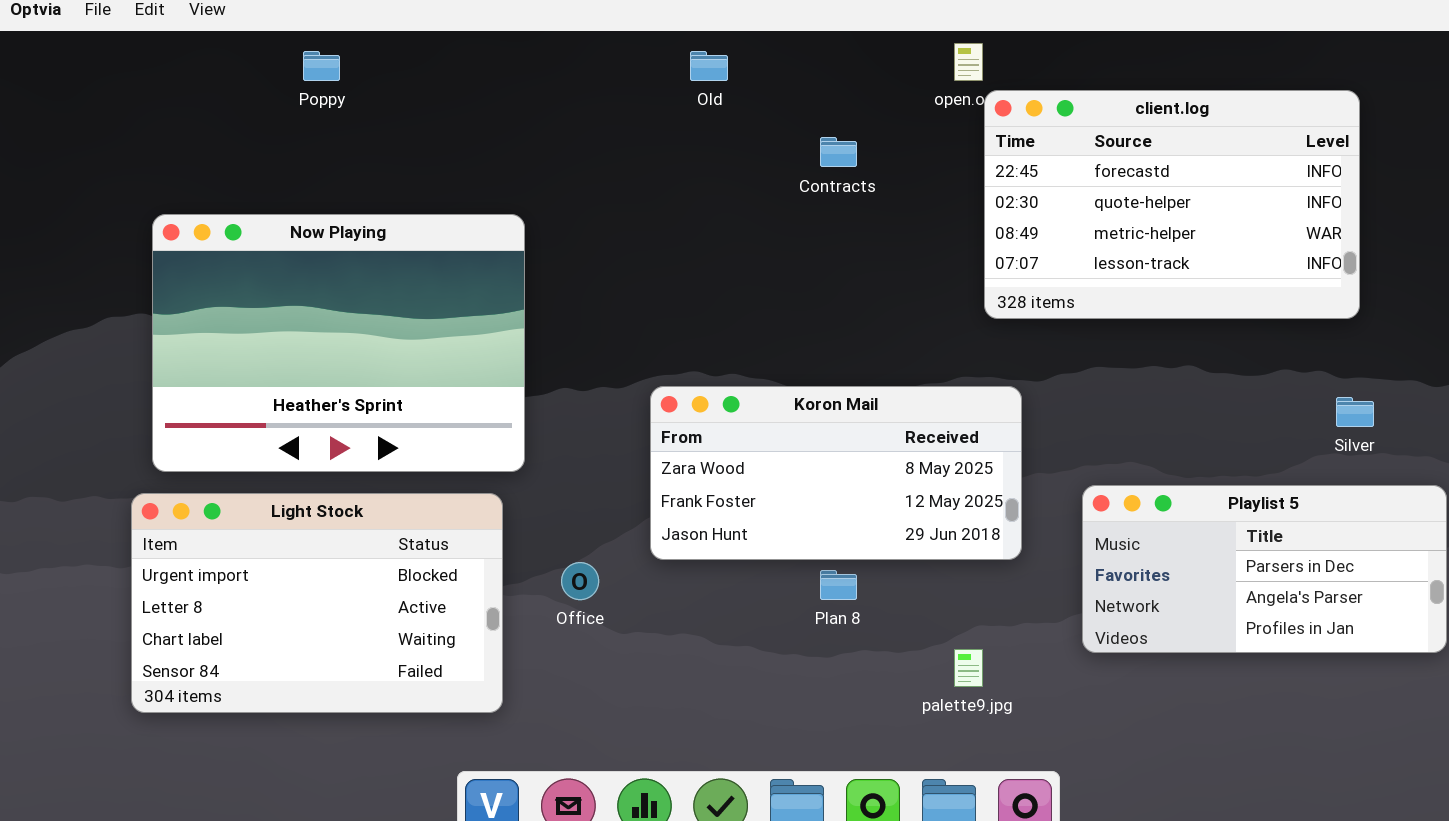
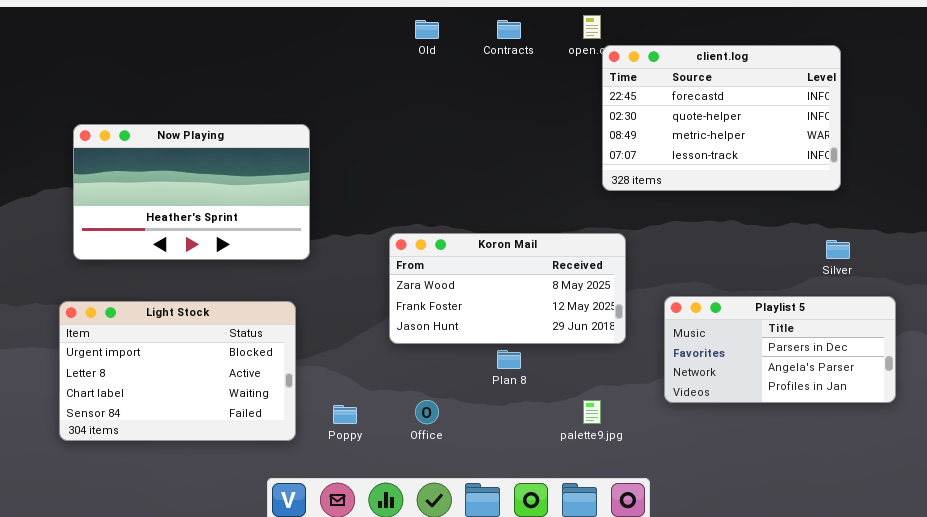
Poppy: [303,51,340,81] -> [333,405,357,424], moved
Contracts: [820,137,857,167] -> [497,20,521,39], moved
Now Playing: [152,214,525,472] -> [73,124,310,260], resized
Office: [561,562,599,600] -> [415,400,439,424], moved

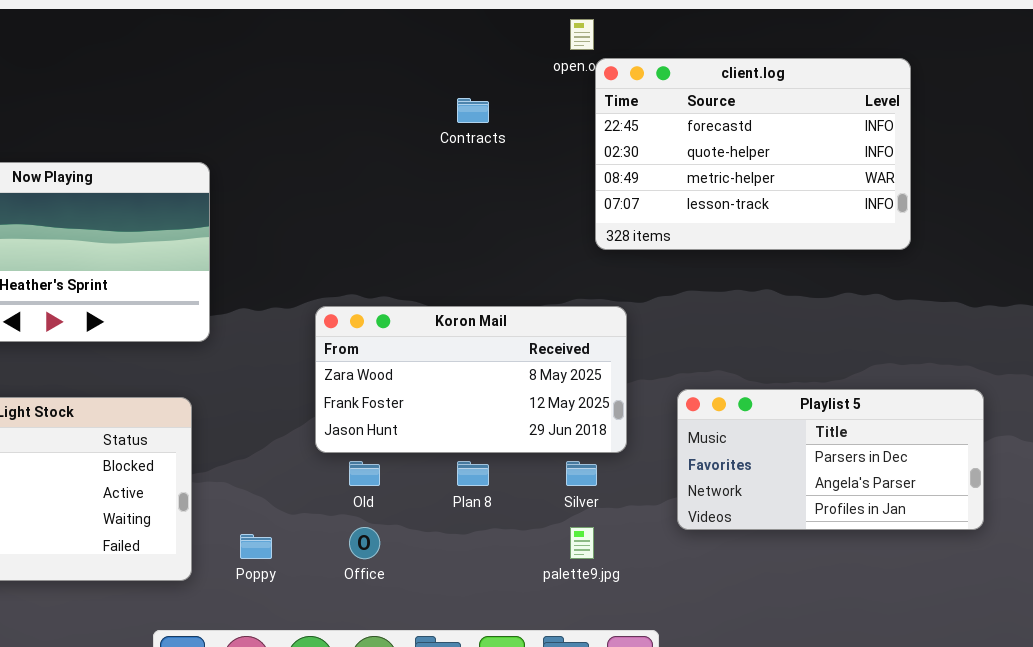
Old: [415,20,439,39] -> [349,461,380,486], moved
Contracts: [497,20,521,39] -> [457,98,489,123], moved
Silver: [826,240,850,259] -> [566,461,597,486], moved

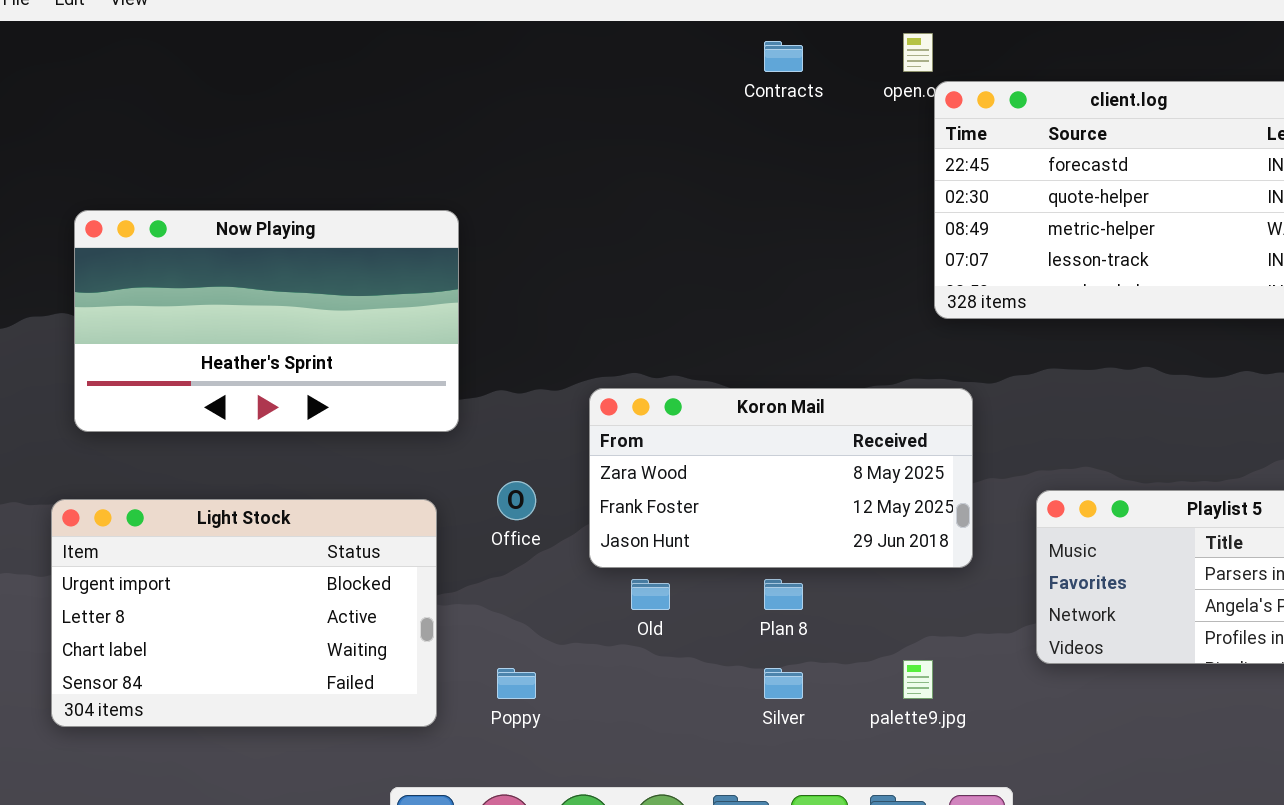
Contracts: [457,98,489,123] -> [764,41,803,72], moved
Silver: [566,461,597,486] -> [764,668,803,699], moved
Office: [349,527,380,559] -> [497,481,536,520], moved

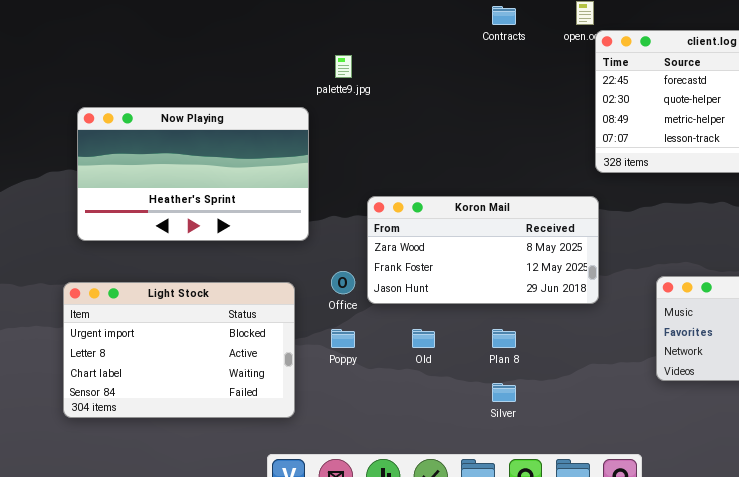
Koron Mail: [589,388,973,568] -> [367,196,599,304], moved
palette9.jpg: [903,660,933,699] -> [335,55,352,78], moved
Poppy: [497,668,536,699] -> [331,329,355,348], moved

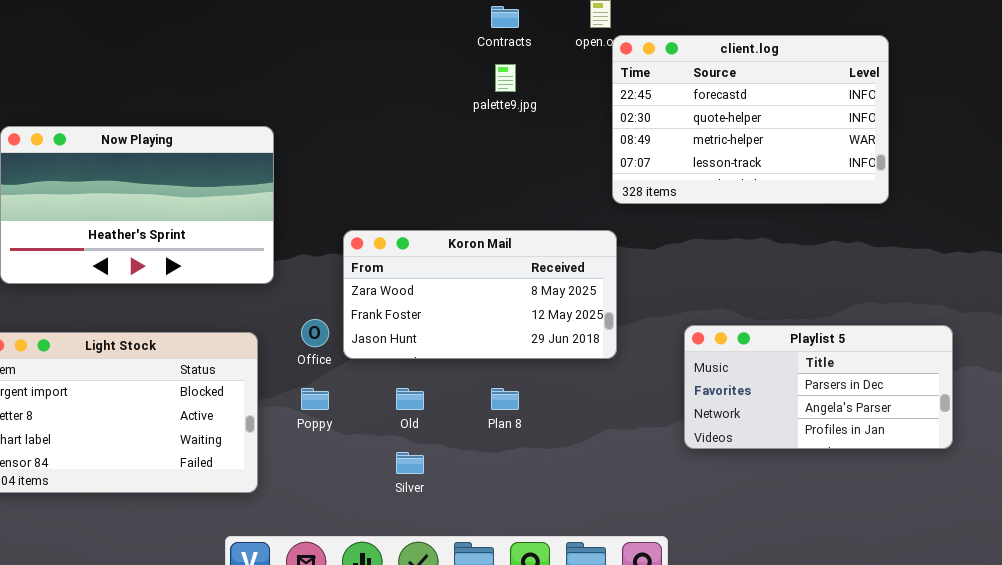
palette9.jpg: [335,55,352,78] -> [495,64,516,92], moved
Silver: [492,383,516,402] -> [396,452,424,474], moved

